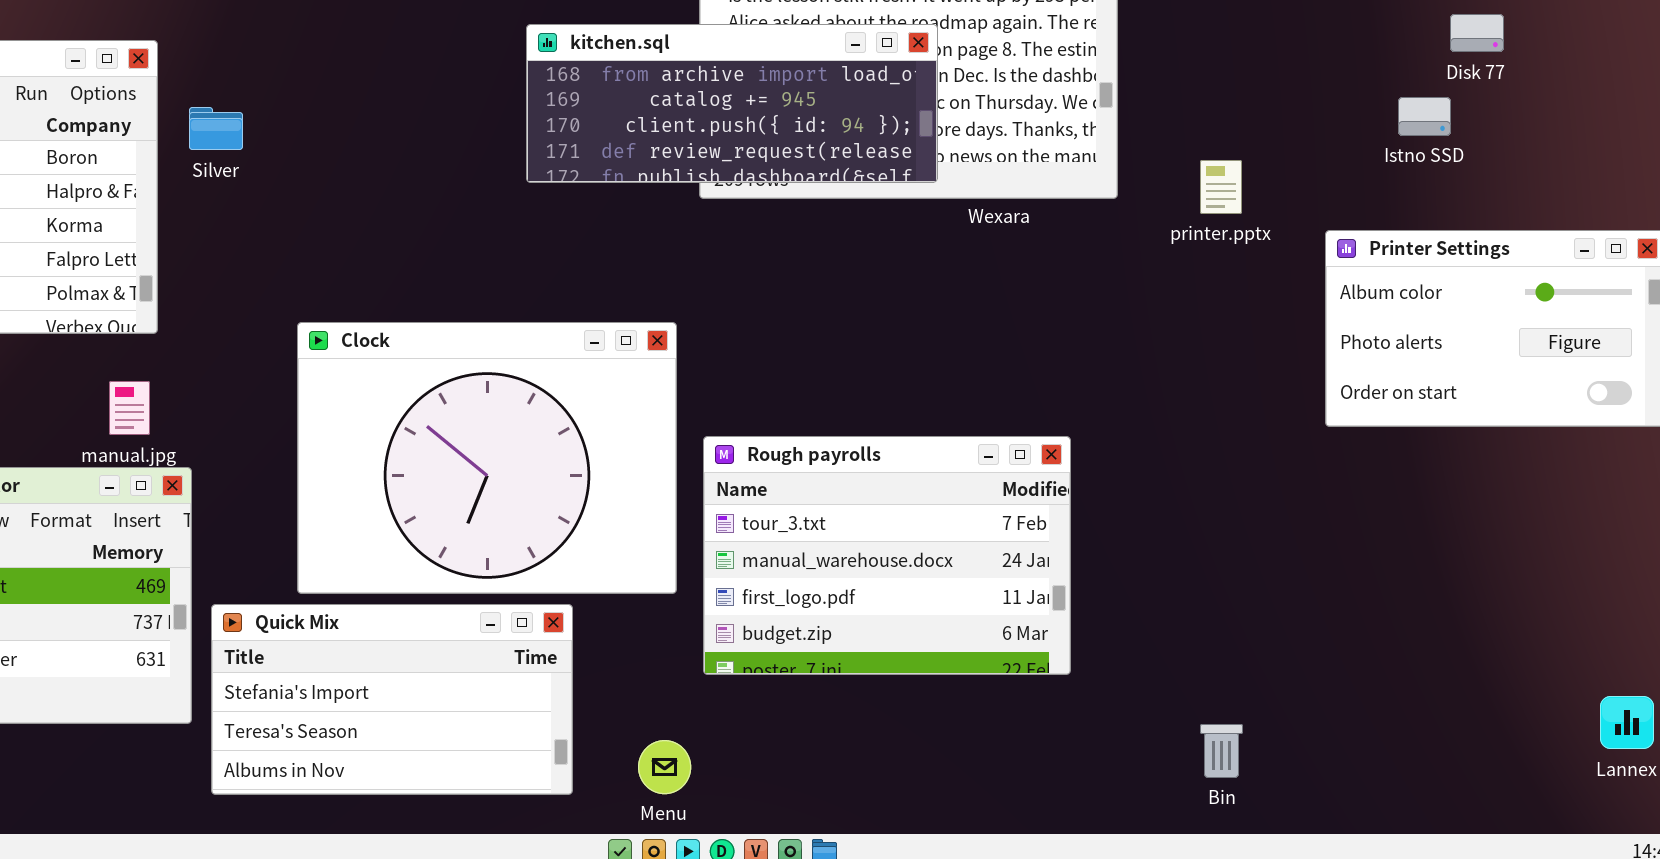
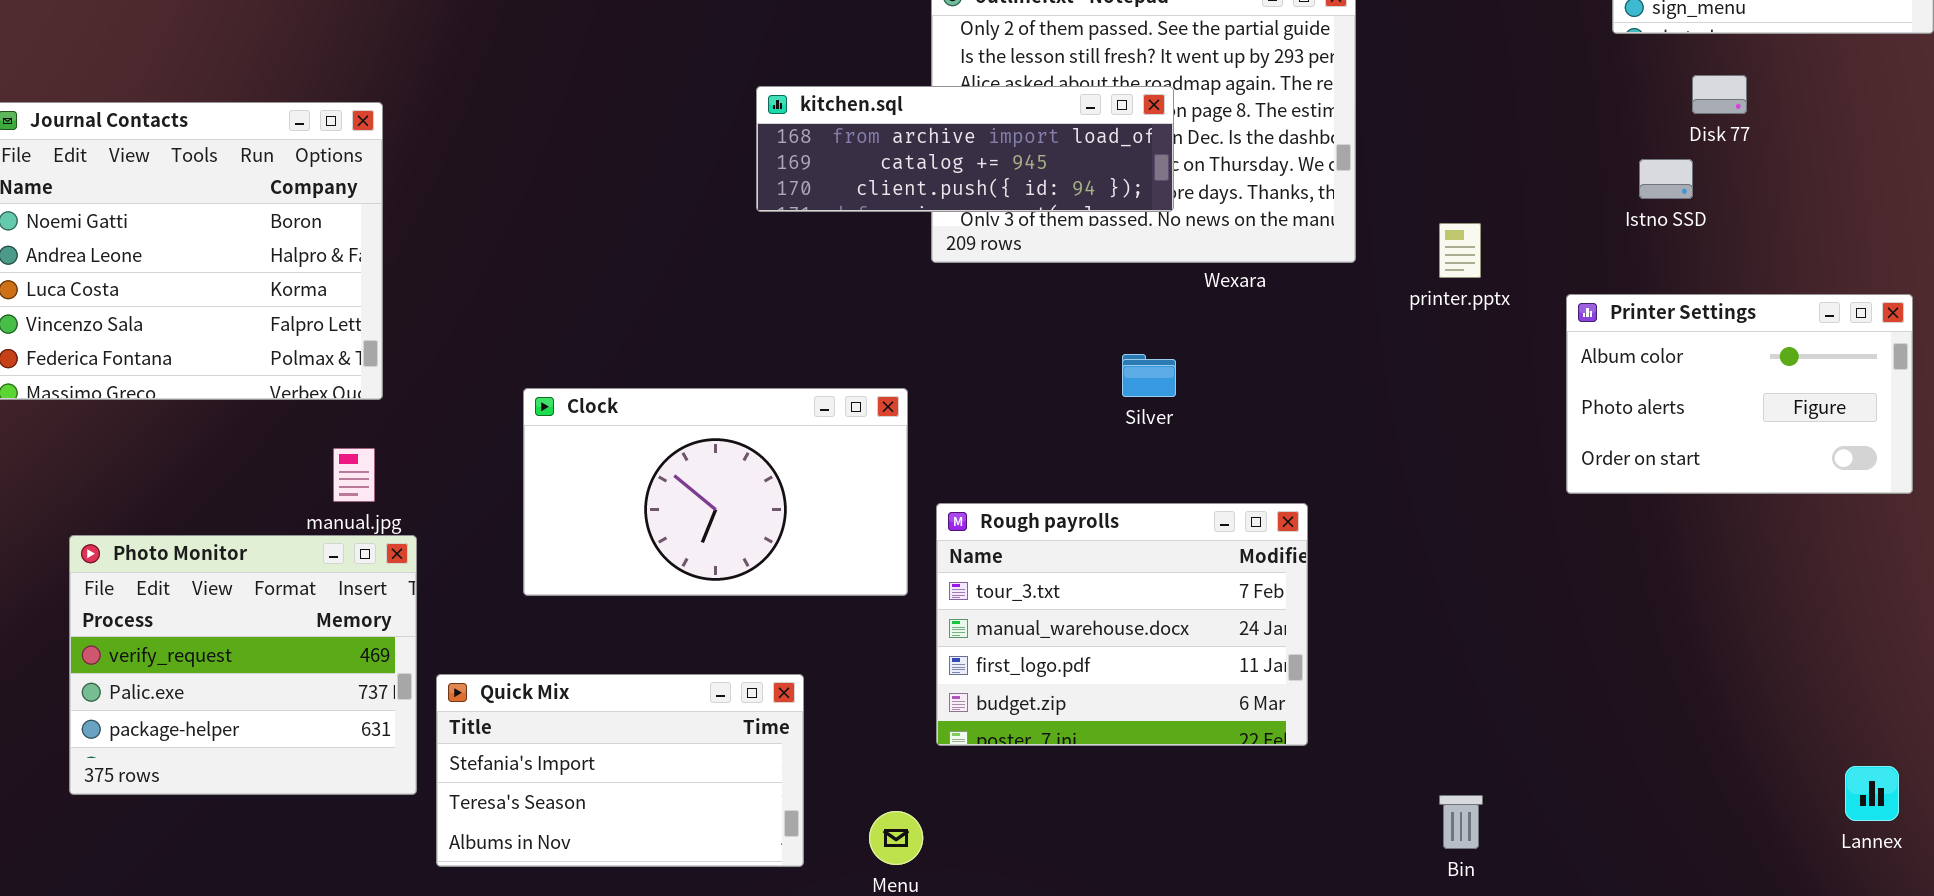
kitchen.sql: [526,24,938,183] -> [756,86,1174,212], resized
Silver: [189,107,243,150] -> [1122,354,1176,397], moved
Clock: [297,322,677,594] -> [523,388,908,596], resized

